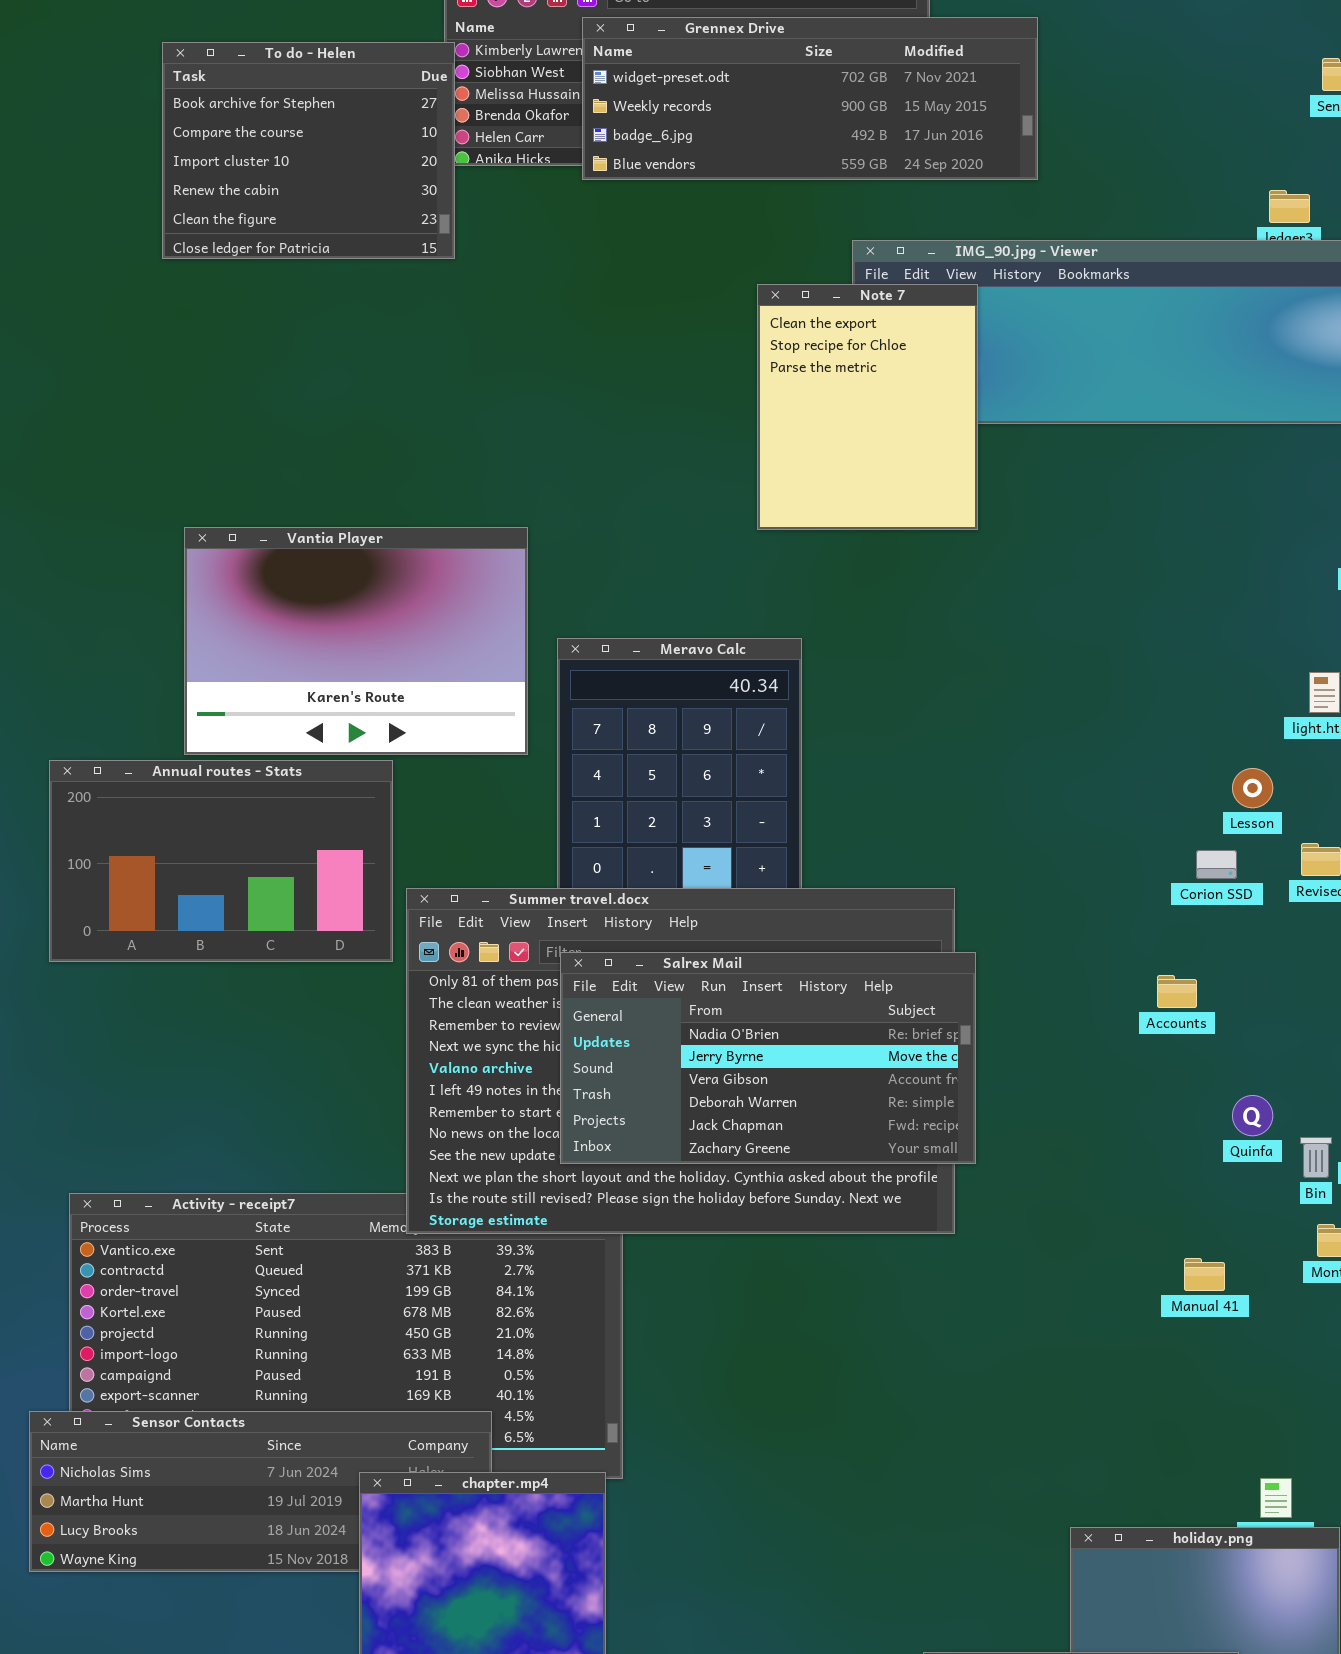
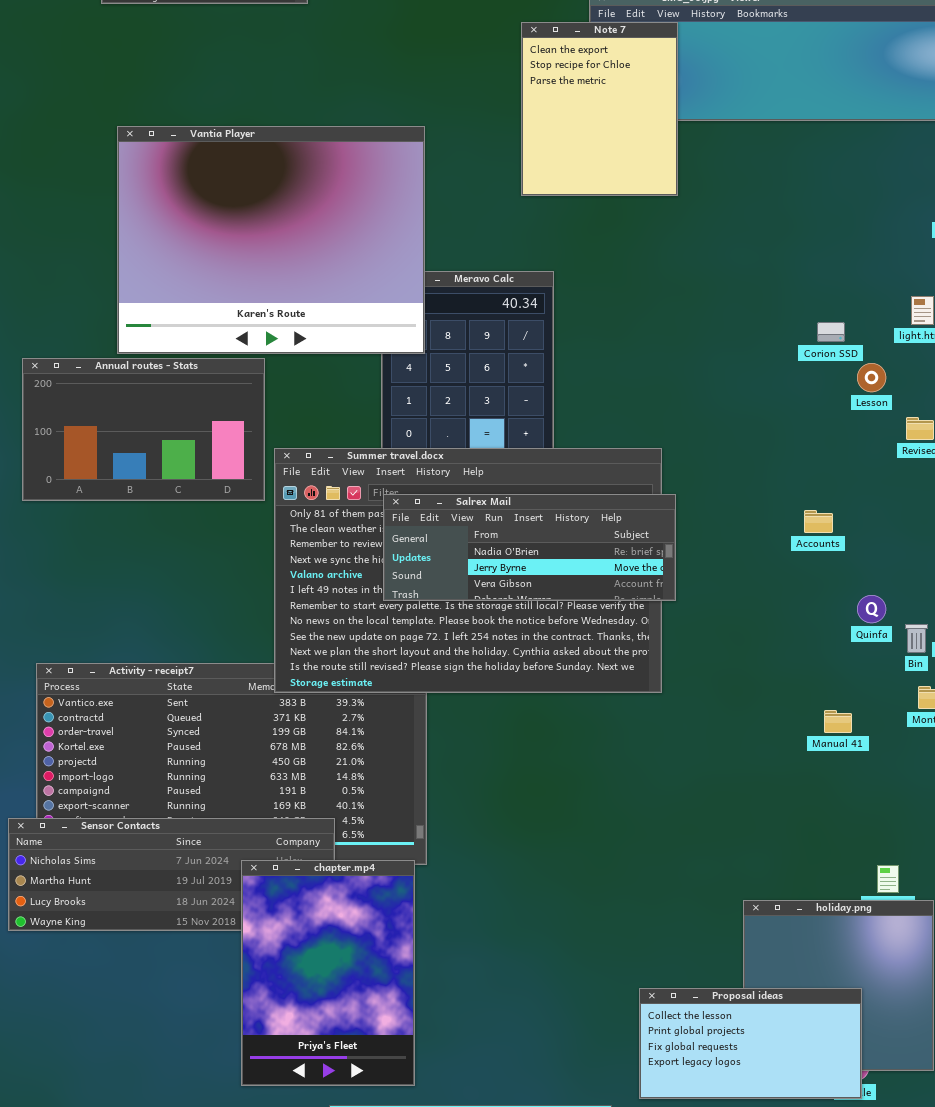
Vantia Player: [184,527,528,755] -> [117,126,425,354], resized
Corion SSD: [1196,850,1237,879] -> [817,322,845,342], moved
Salrex Mail: [560,952,976,1164] -> [383,494,676,601], resized

